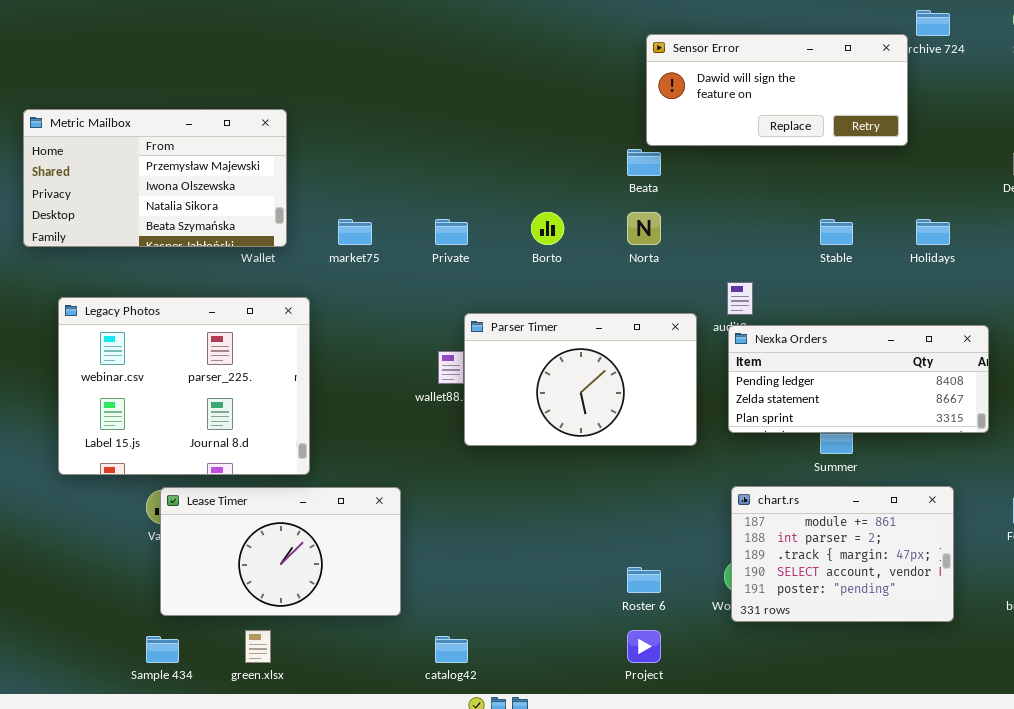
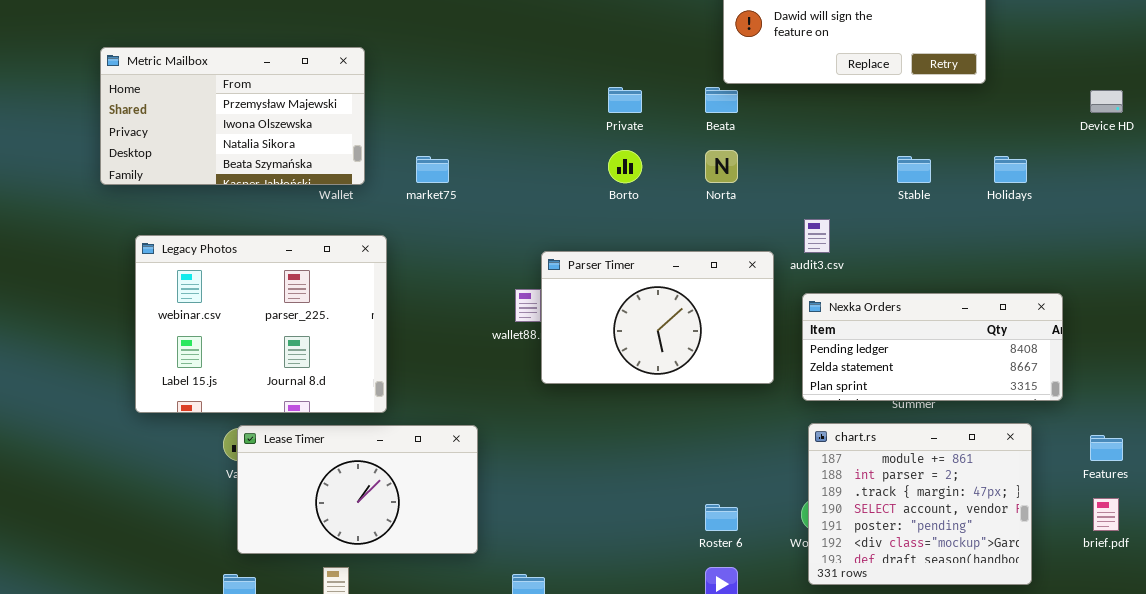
Private: [435,219,468,245] -> [608,87,642,113], moved
Nexka Orders: [728,325,989,433] -> [802,293,1063,401], moved
chart.rs: [731,486,954,622] -> [808,423,1032,585], resized

